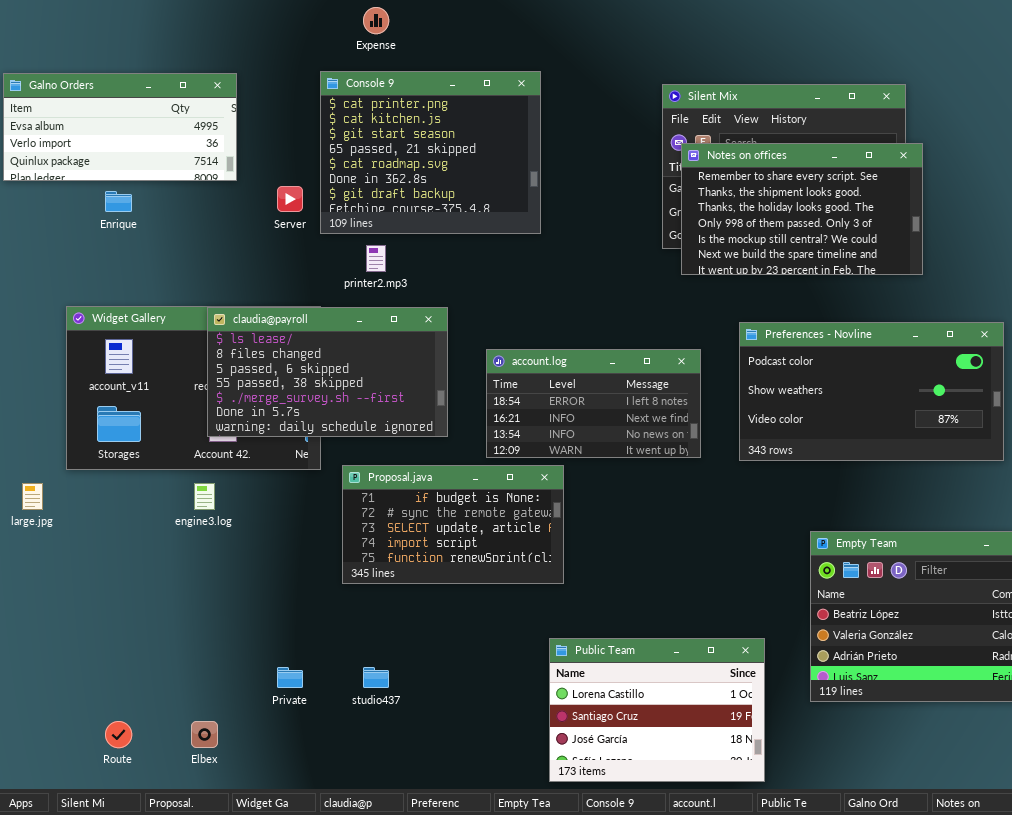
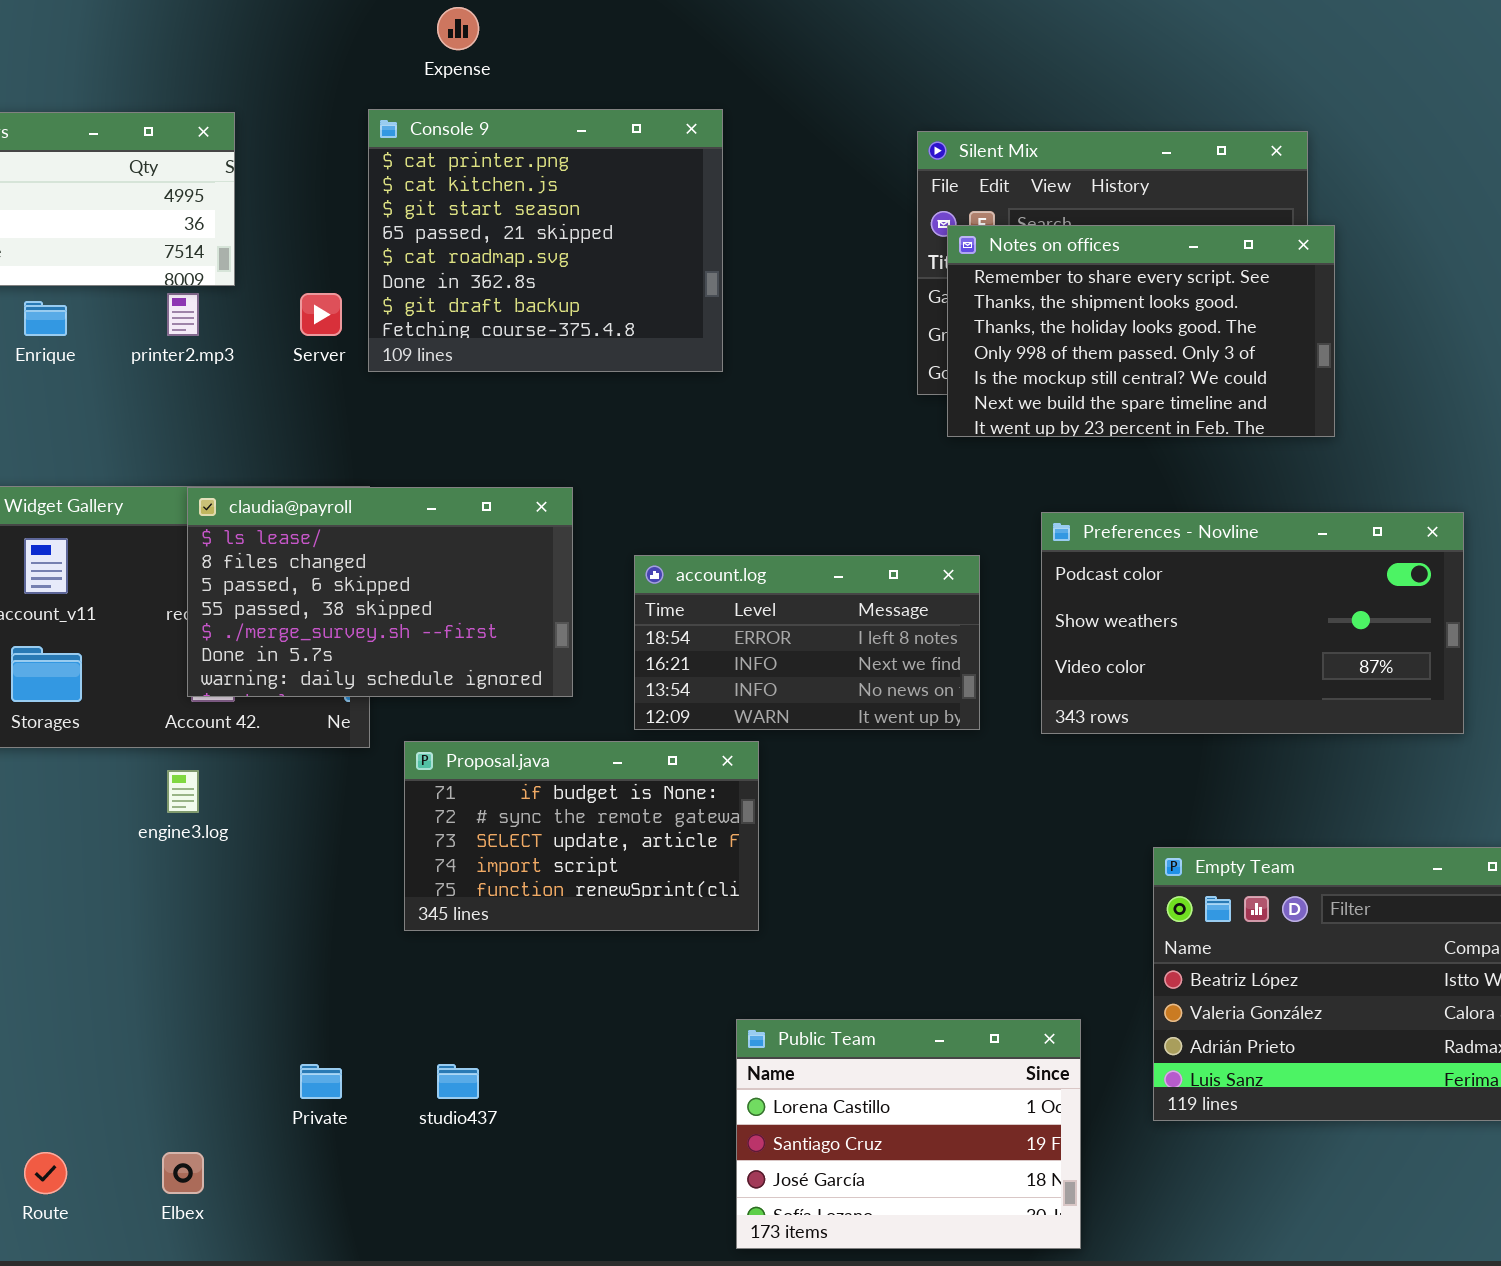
printer2.mp3: [366,245,386,272] -> [167,293,199,336], moved

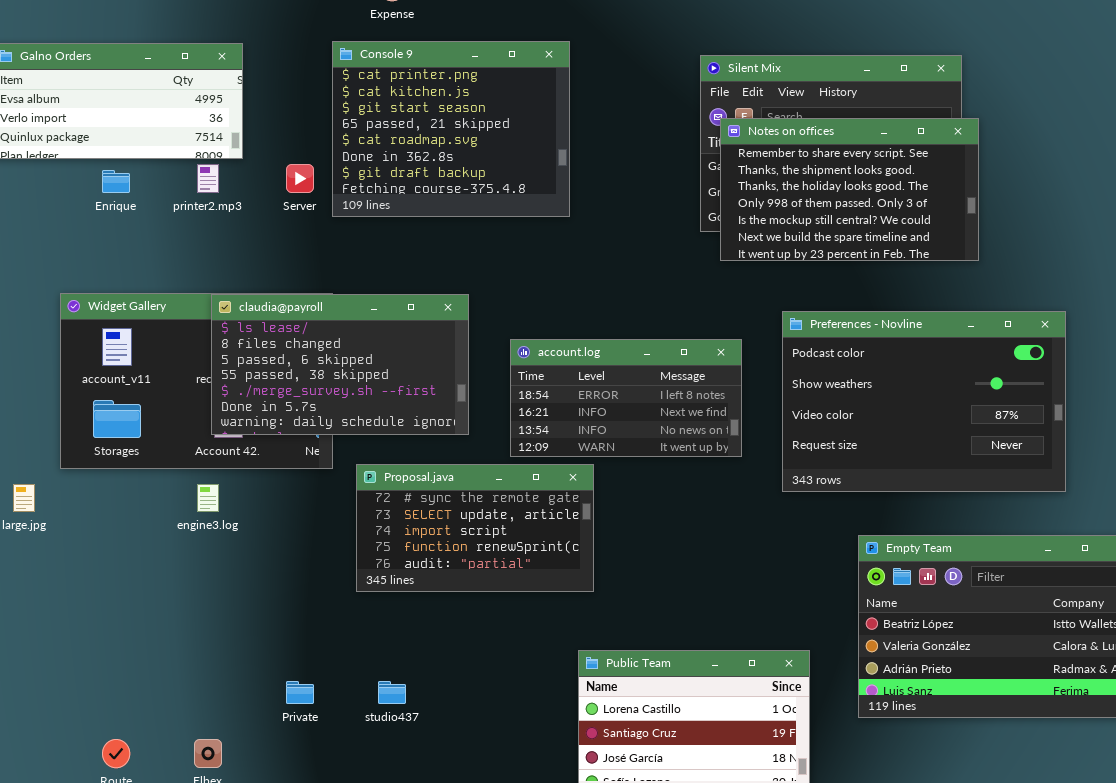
Preferences - Novline: [1041,512,1464,734] -> [782,311,1066,492], resized
Proposal.java: [404,741,759,931] -> [356,464,594,592], scrolled down 1 row

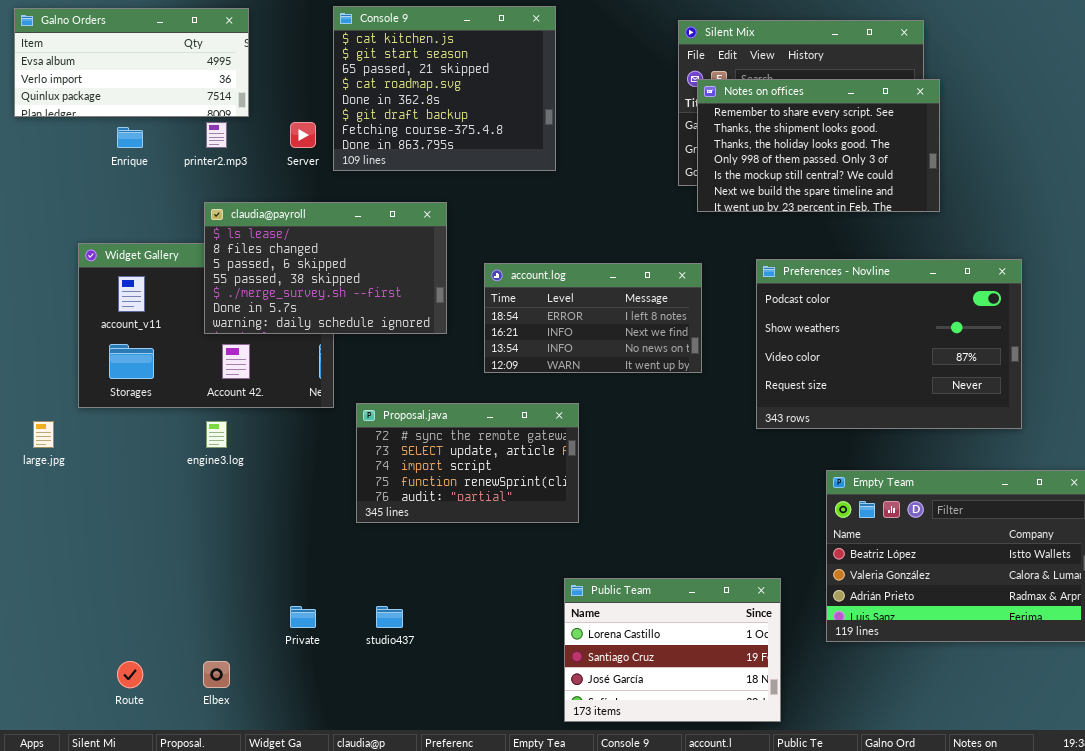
Console 9: [332,41,570,217] -> [333,6,556,171], scrolled down 1 row
claudia@payroll: [211,294,469,435] -> [204,202,447,334], moved
account.log: [510,339,742,457] -> [484,263,702,373], moved

